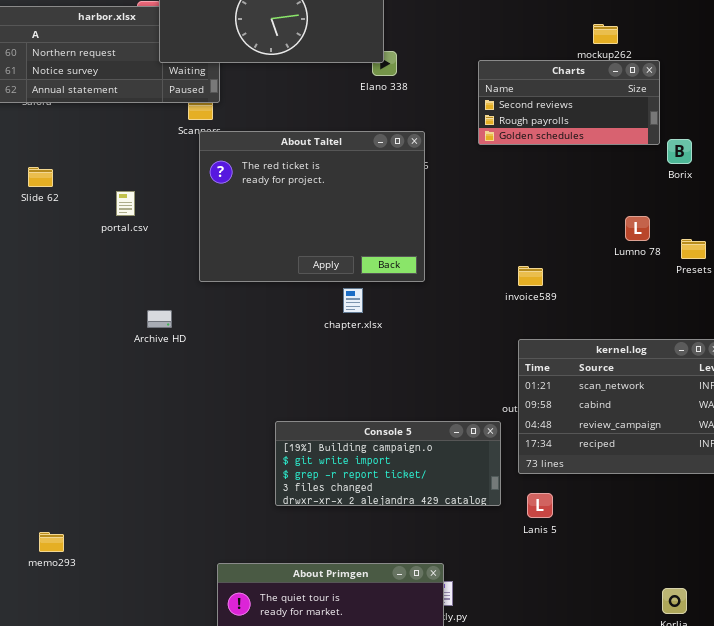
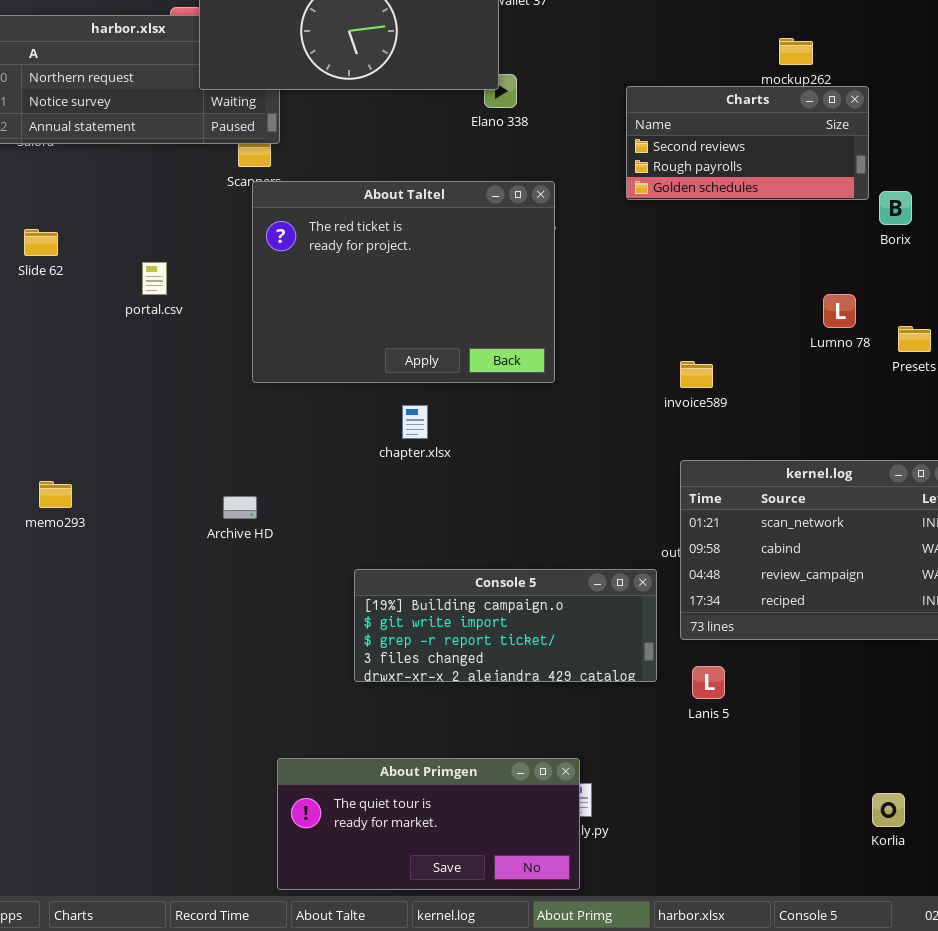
chapter.xlsx: [343,288,363,313] -> [402,405,428,439], moved
Archive HD: [147,310,172,328] -> [223,496,257,519], moved
memo293: [39,532,64,552] -> [39,481,72,508], moved

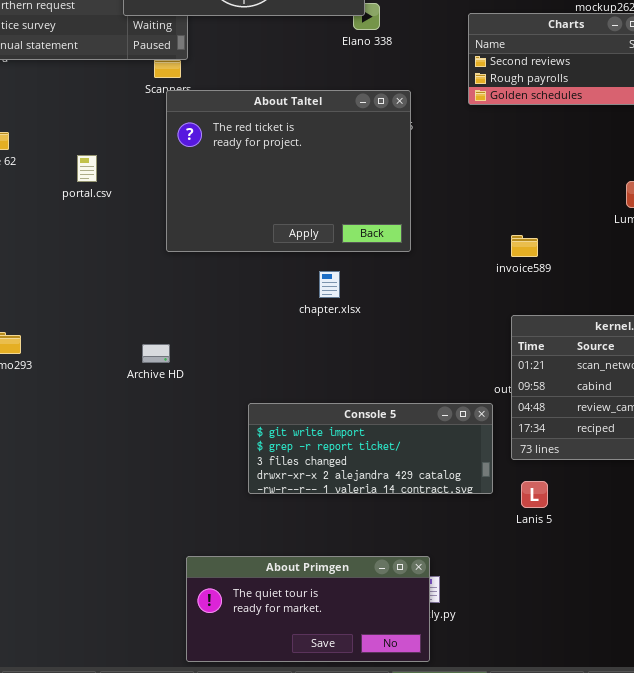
chapter.xlsx: [402,405,428,439] -> [319,271,340,298], moved
Console 5: [354,569,657,682] -> [248,403,493,494], scrolled down 1 row

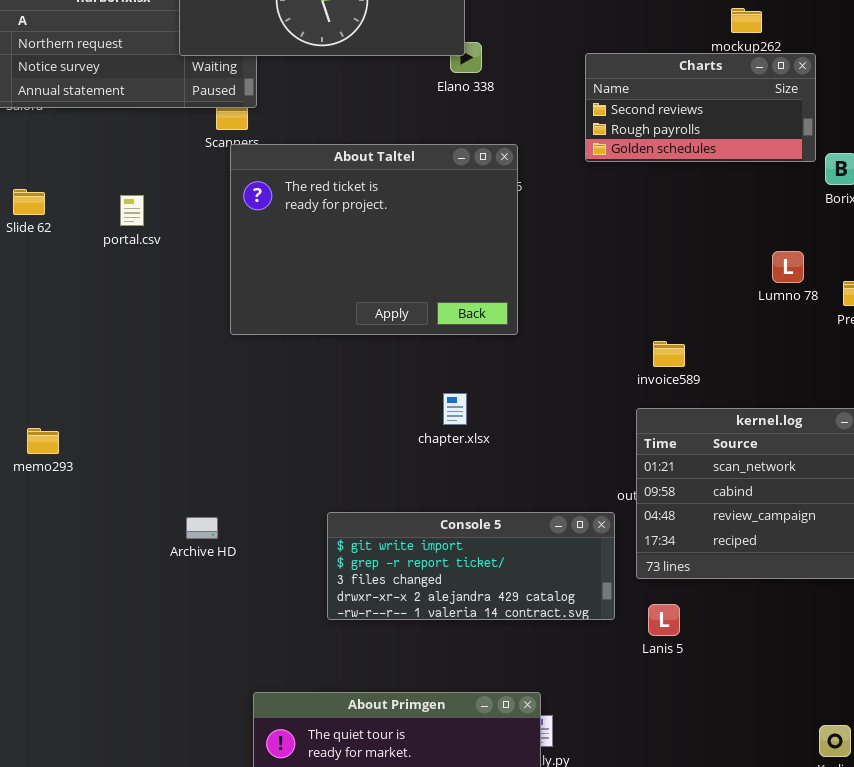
portal.csv: [77,155,97,182] -> [120,195,144,226], moved
invoice589: [511,235,538,257] -> [653,341,685,367], moved
chapter.xlsx: [319,271,340,298] -> [443,393,467,425], moved
Archive HD: [142,344,170,363] -> [186,517,218,539], moved

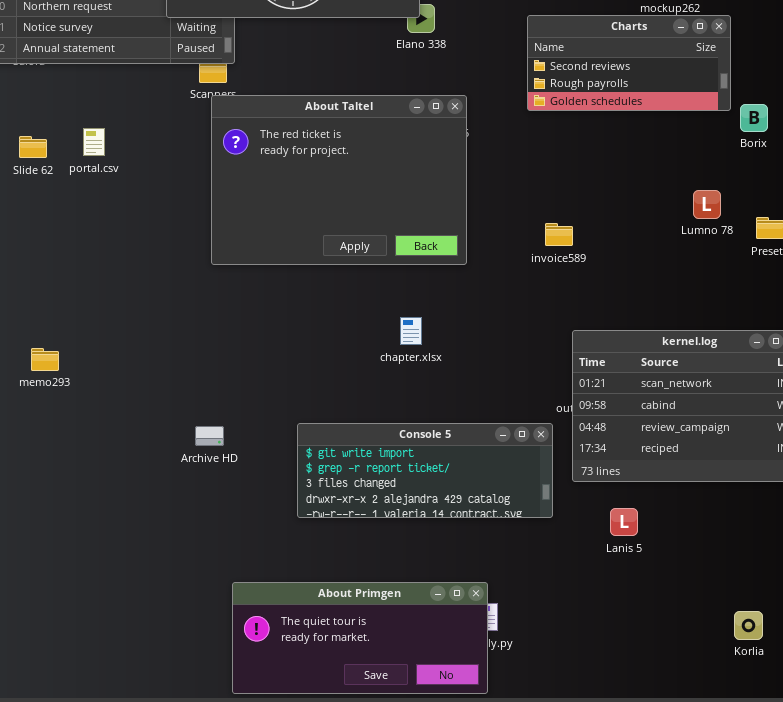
portal.csv: [120,195,144,226] -> [83,128,105,156], moved
invoice589: [653,341,685,367] -> [545,223,573,246], moved
Archive HD: [186,517,218,539] -> [195,426,224,446], moved
Lanis 5: [648,604,680,636] -> [610,508,638,536], moved

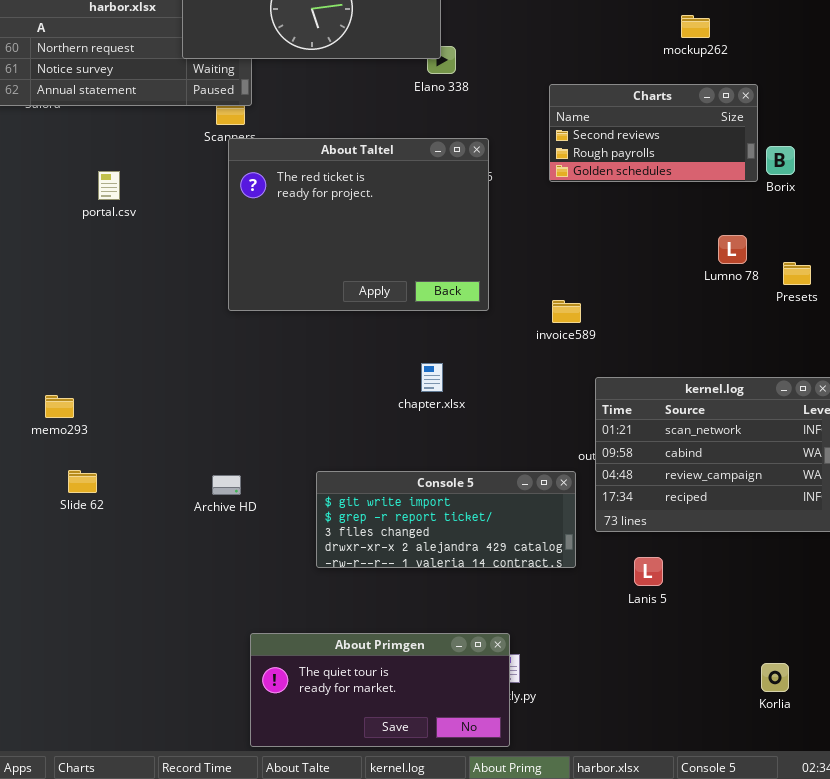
Charts: [527,15,731,111] -> [549,84,758,182], moved
Slide 62: [19,136,47,158] -> [68,470,97,493], moved
invoice589: [545,223,573,246] -> [552,300,581,323], moved

